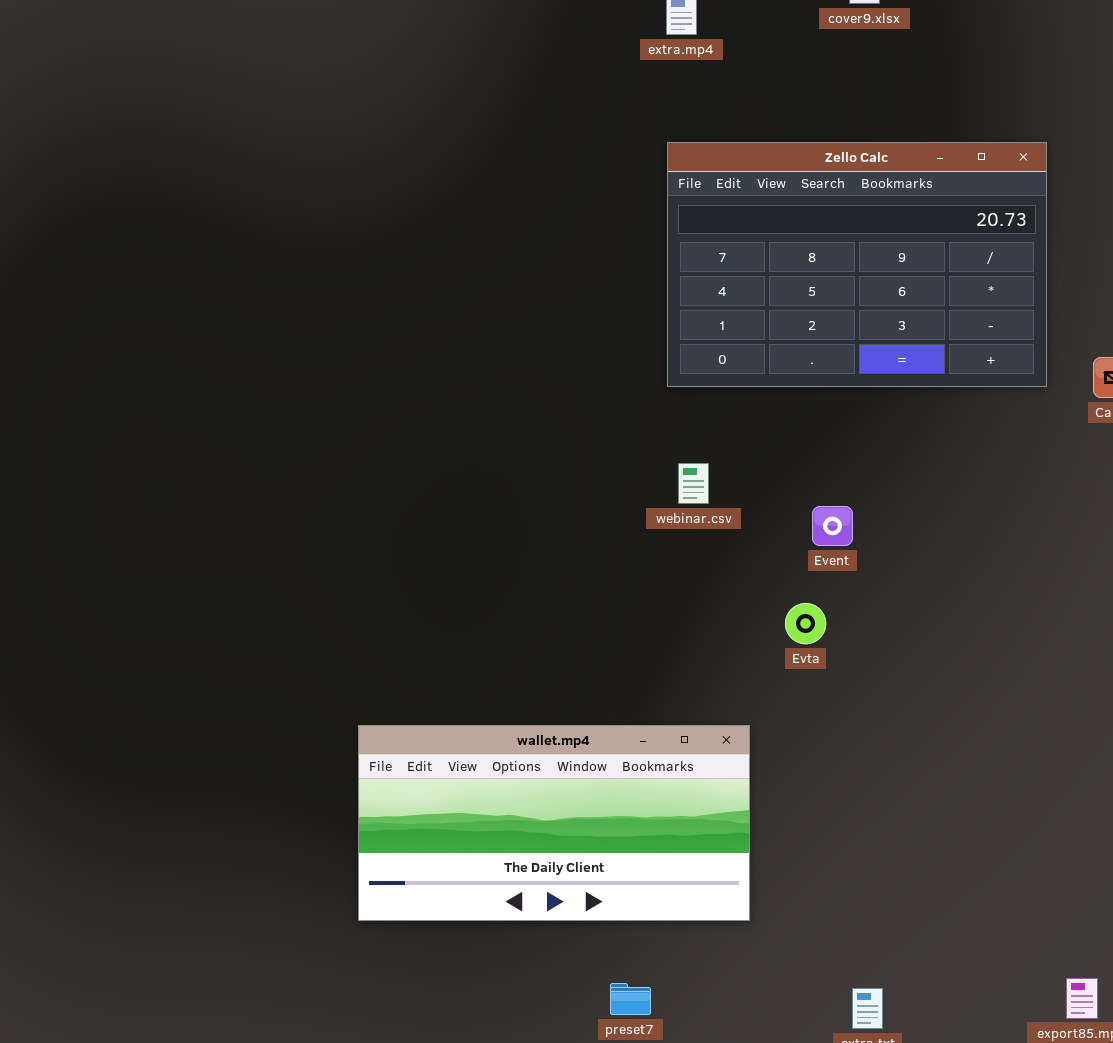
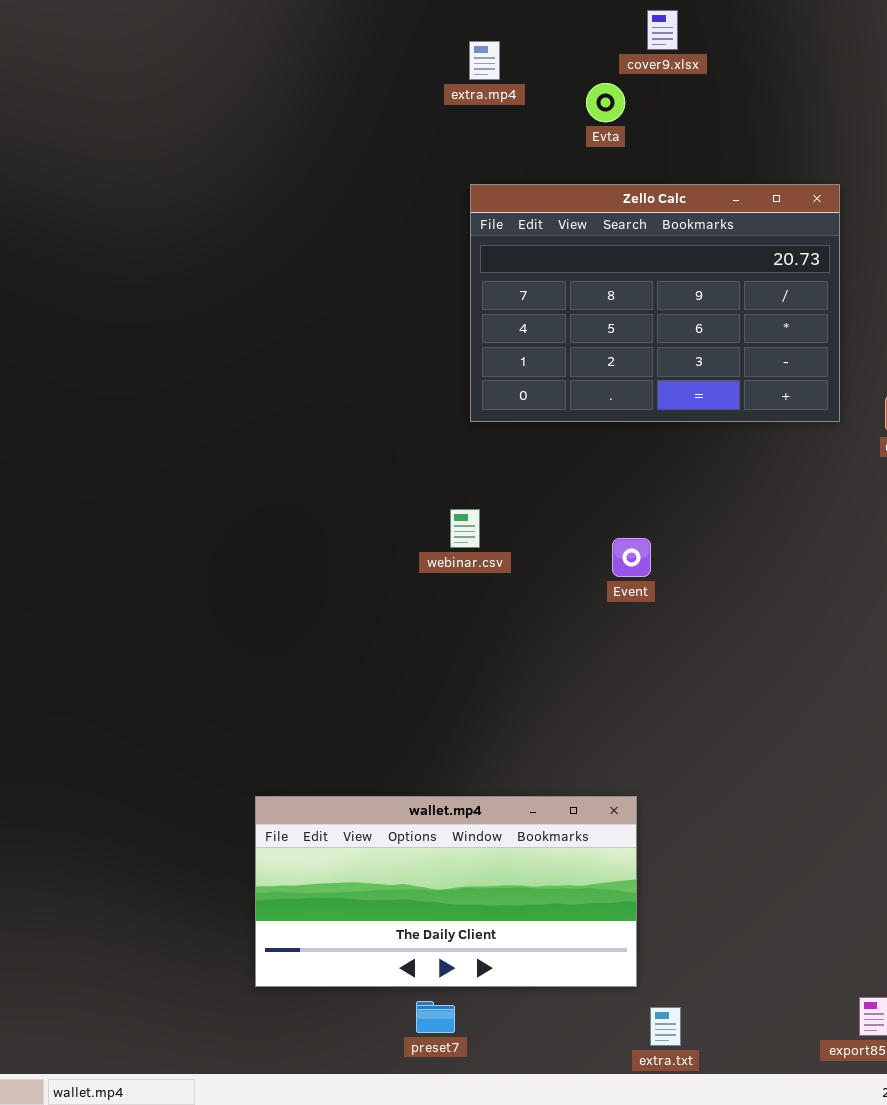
webinar.csv: [678,463,709,504] -> [450,509,480,548], moved
Evta: [785,603,826,644] -> [586,83,625,122], moved
wallet.mp4: [358,725,750,921] -> [255,796,637,987], moved

